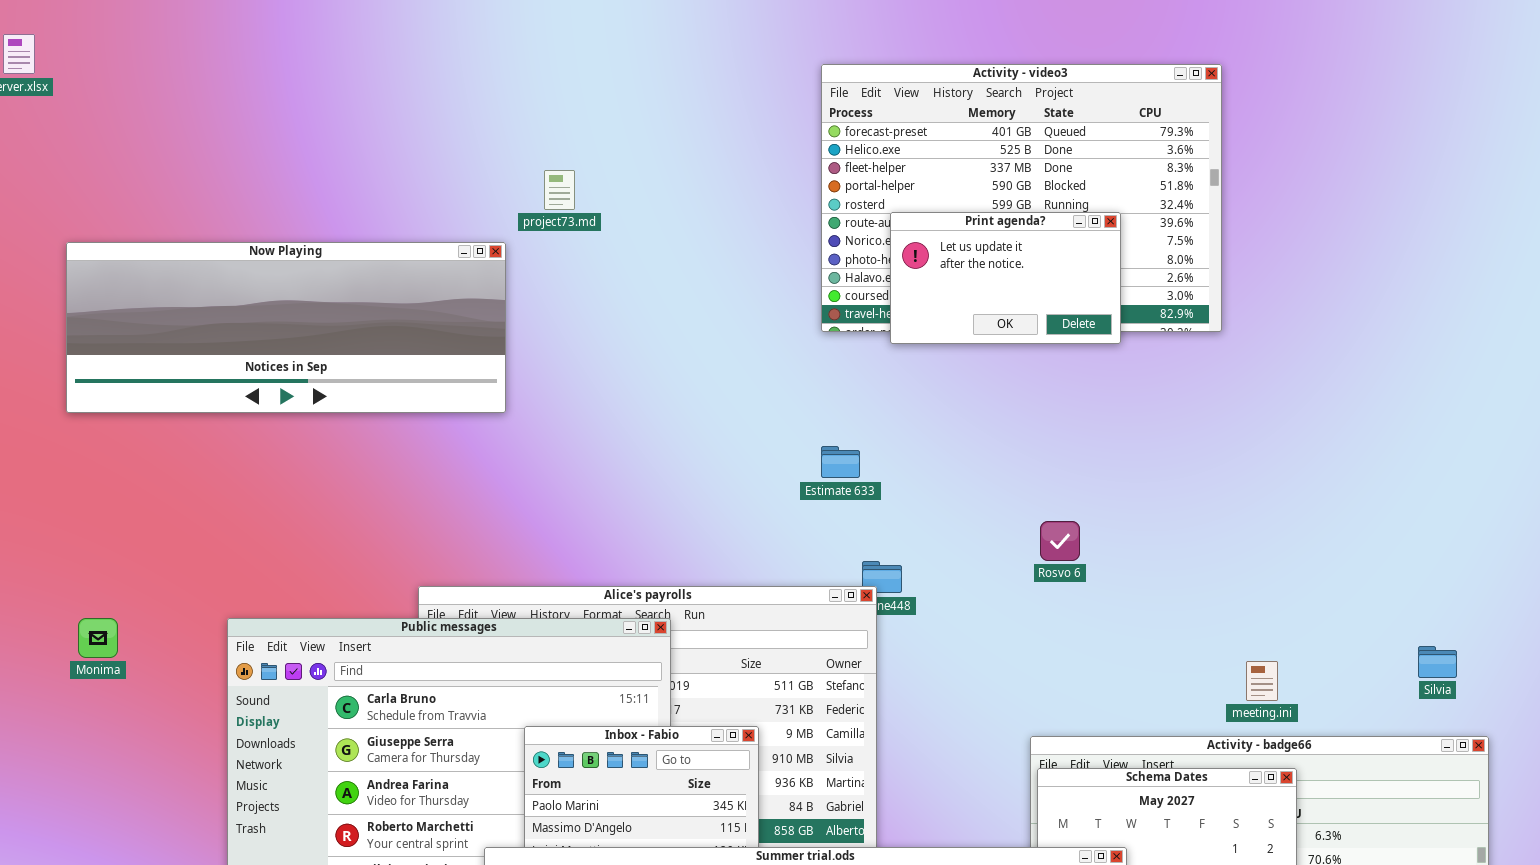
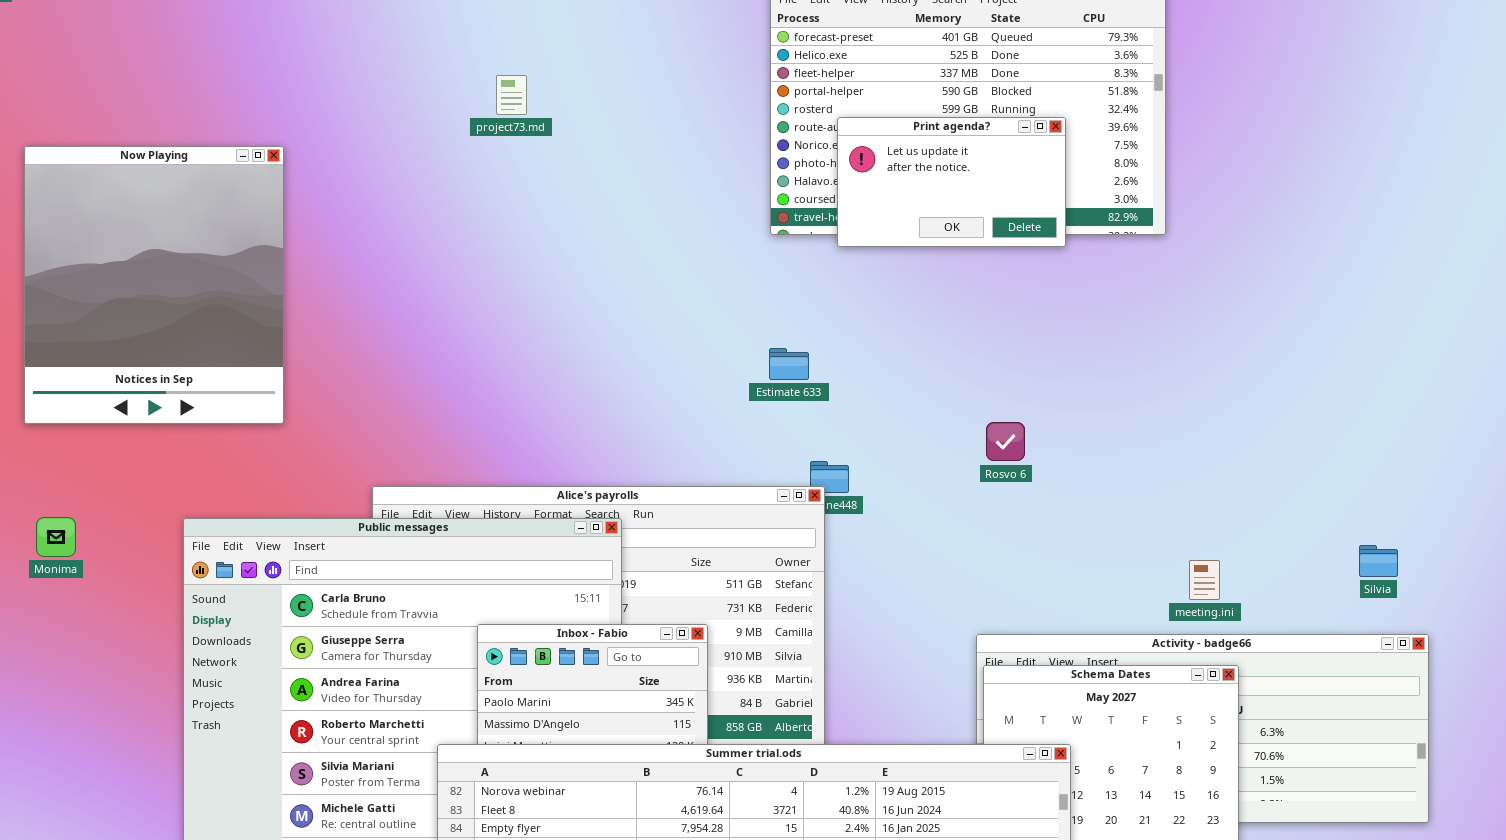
Now Playing: [66,242,506,413] -> [24,146,284,424], resized

